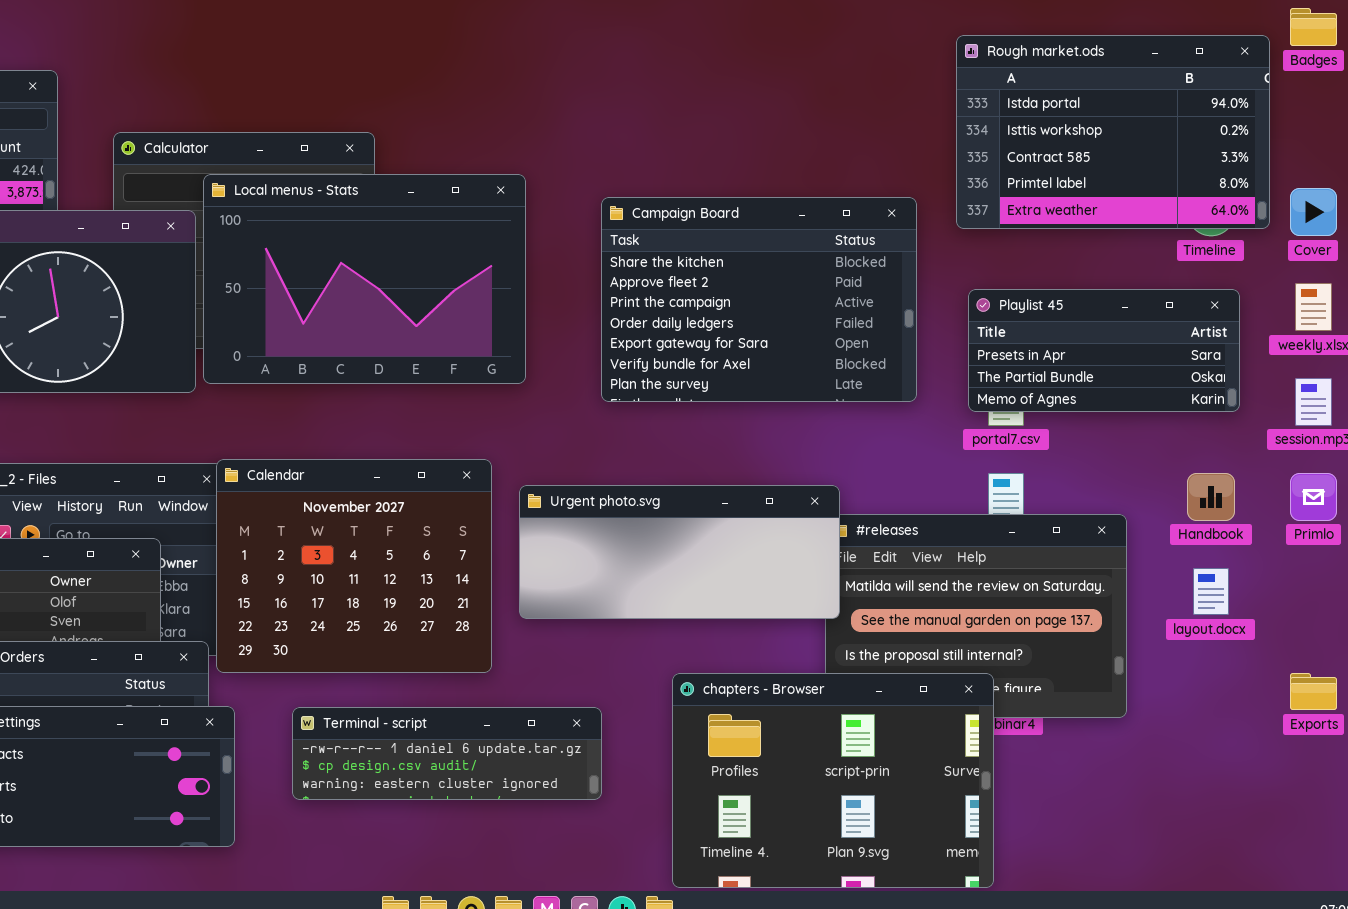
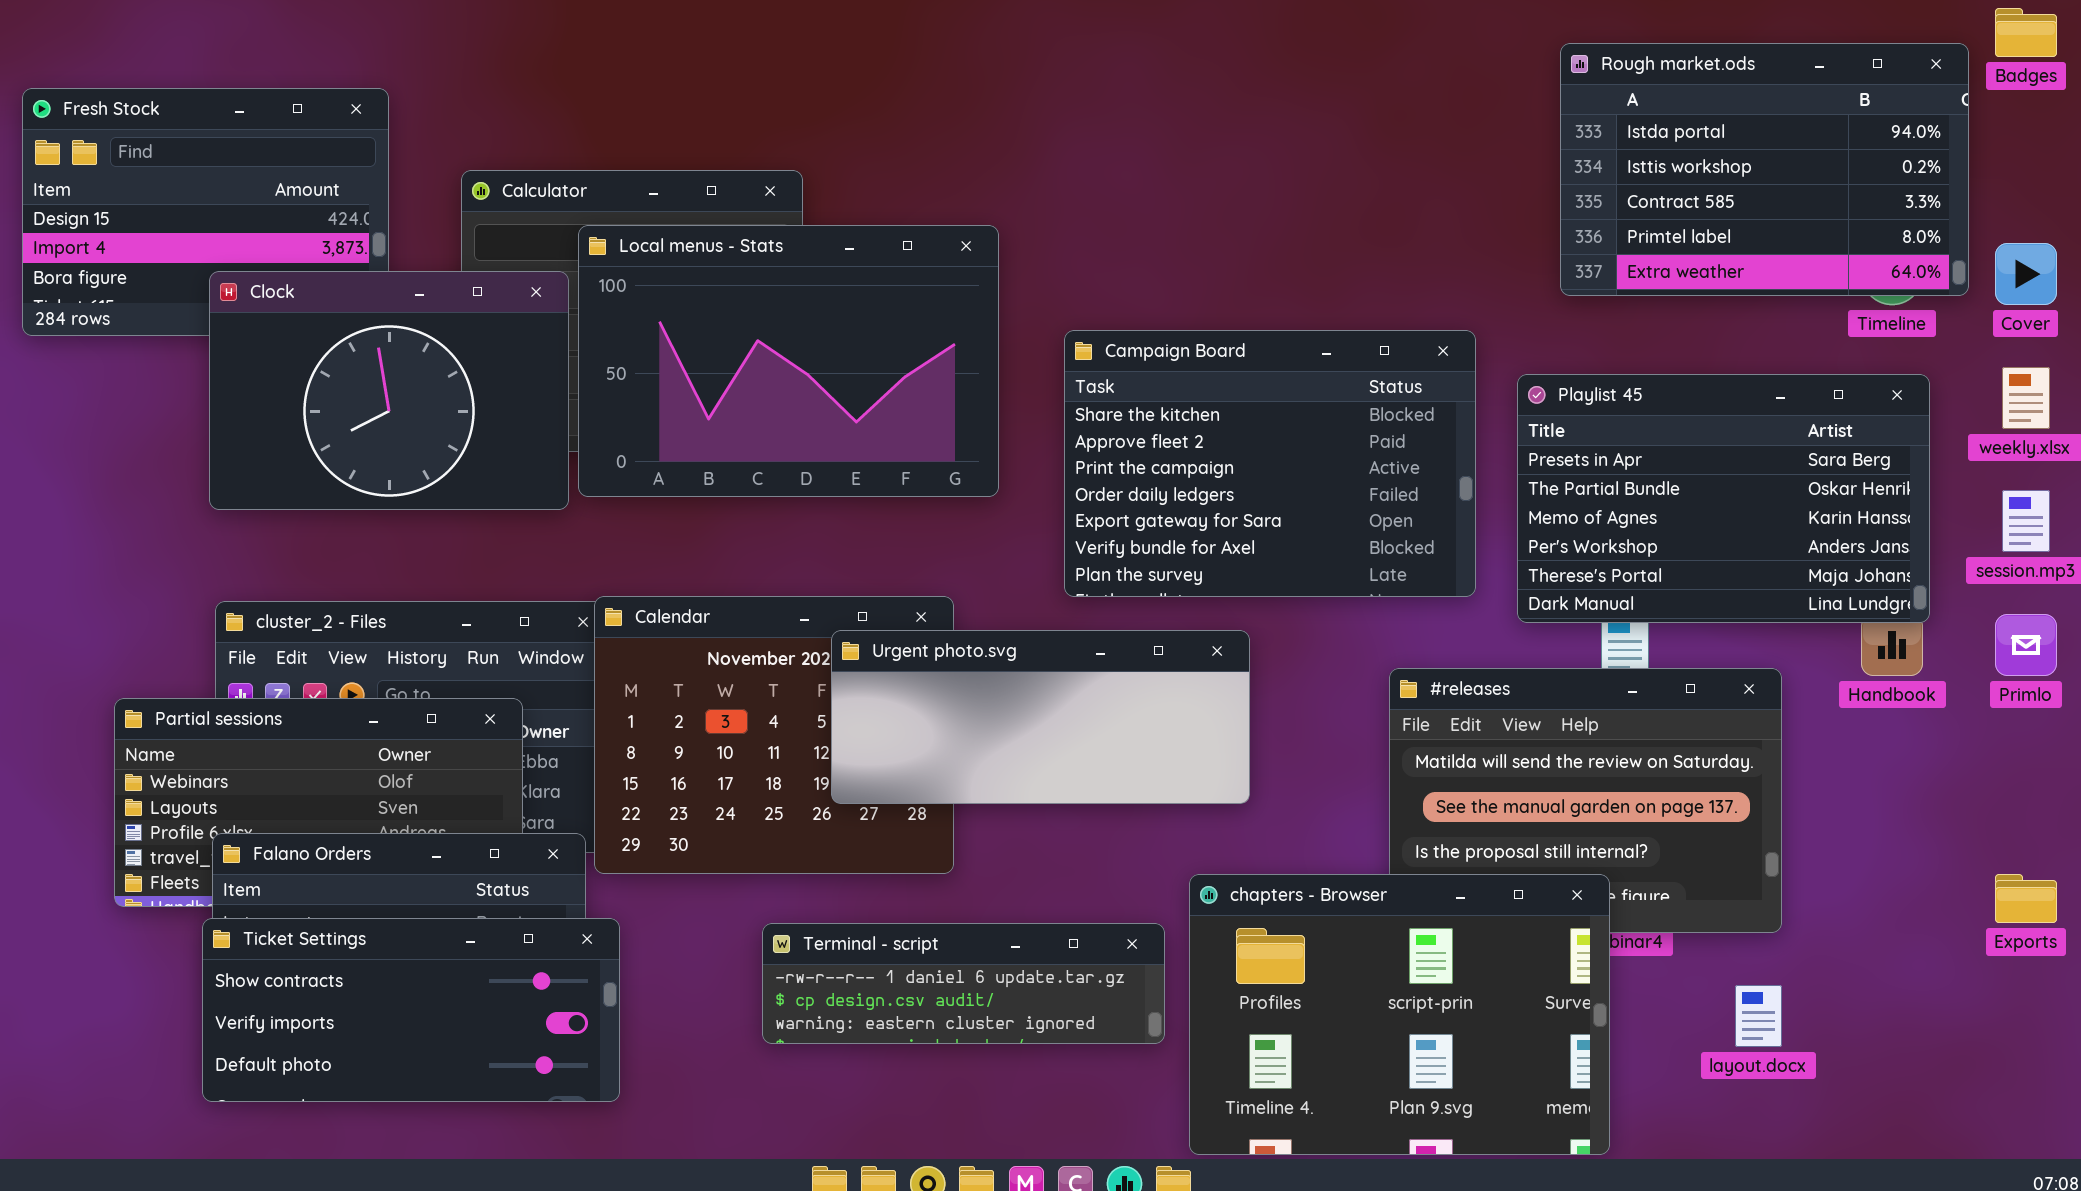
Campaign Board: [601,197,917,402] -> [1064,330,1476,597], moved
Playlist 45: [968,289,1240,412] -> [1517,374,1930,623], resized
Urgent photo.svg: [519,485,840,619] -> [831,630,1250,804], moved
layout.docx: [1193,568,1229,615] -> [1735,985,1782,1047], moved
Terminal - script: [292,707,602,800] -> [762,923,1165,1044], moved

